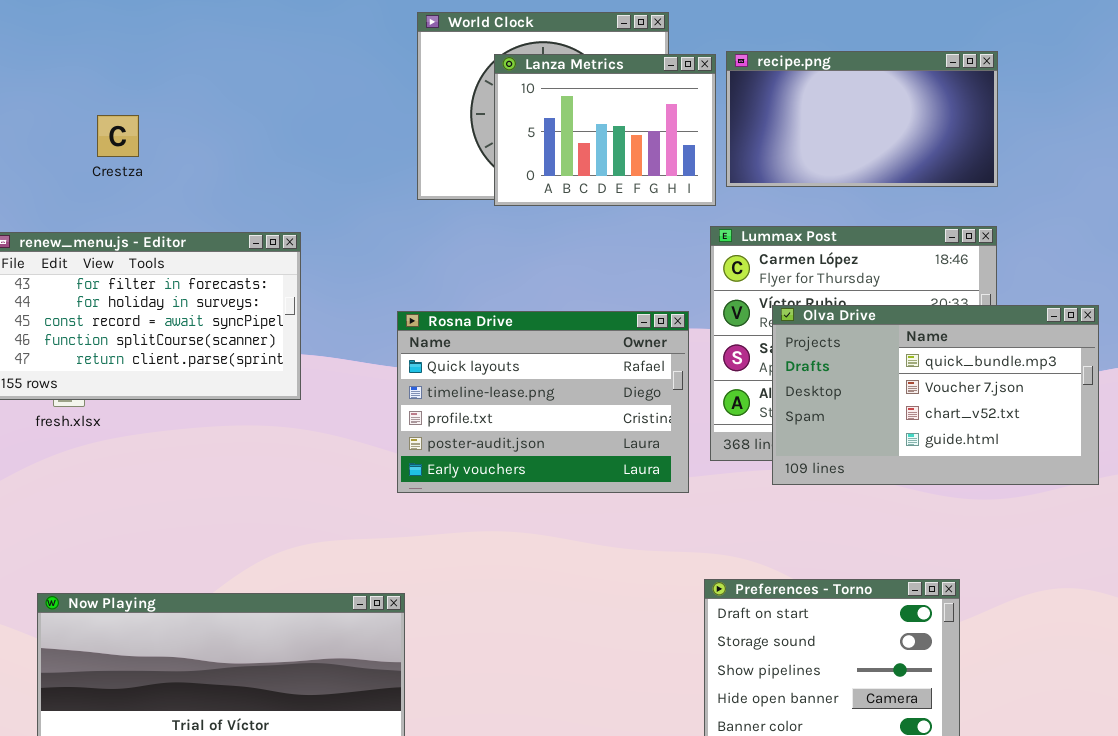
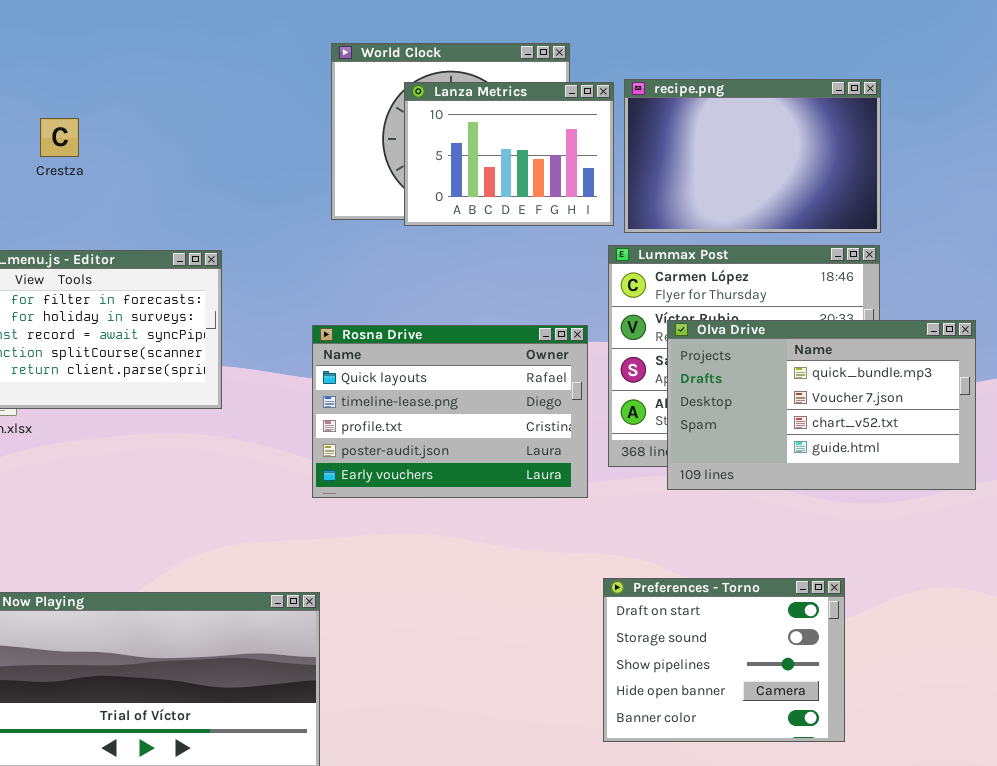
recipe.png: [726,51,998,187] -> [624,79,881,233], resized
Crestza: [97,115,139,157] -> [40,118,79,157], moved

